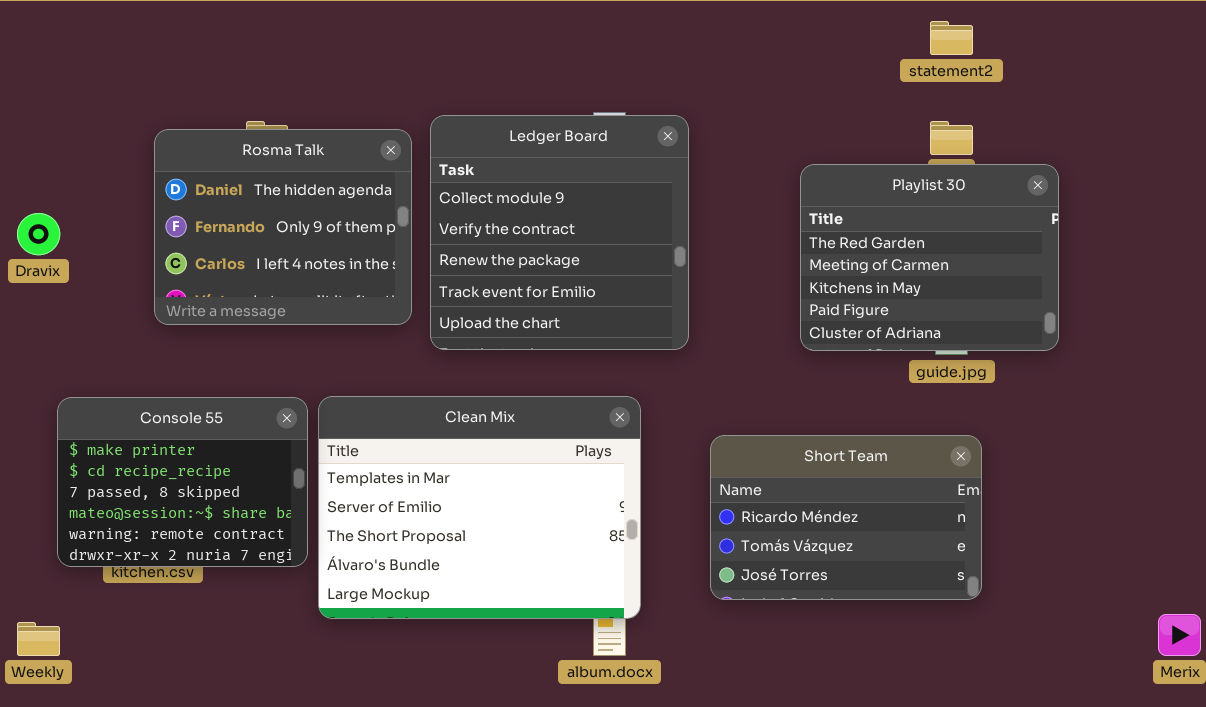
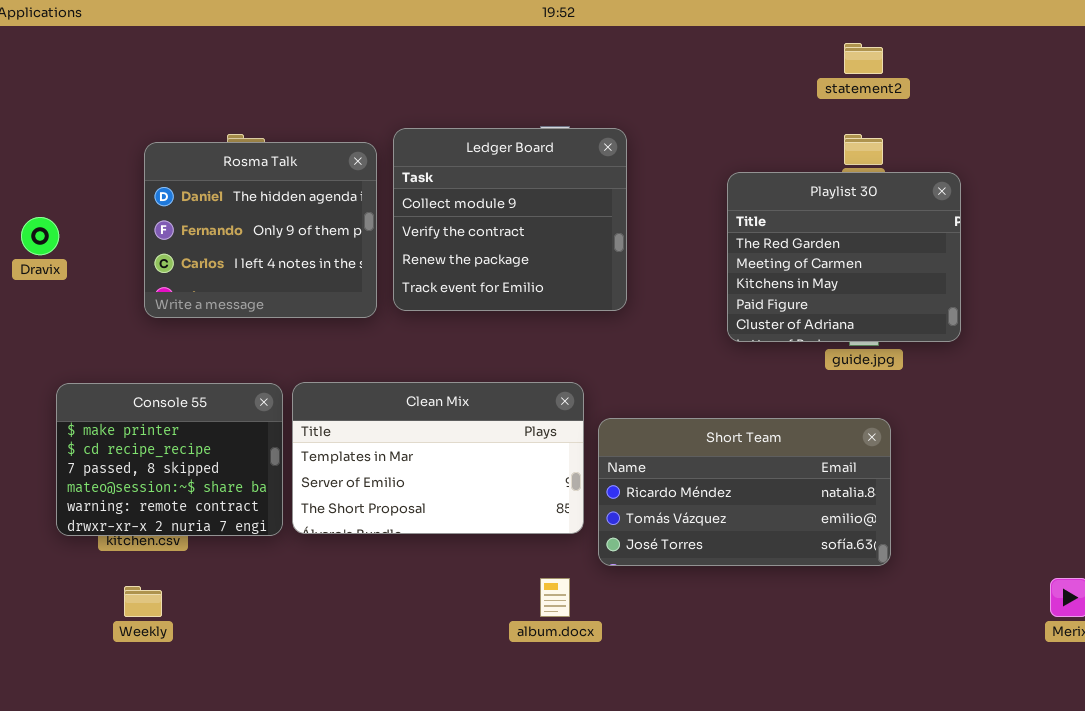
Ledger Board: [430,115,689,350] -> [393,128,627,311], resized
Clean Mix: [318,396,641,619] -> [292,382,584,534], resized
Short Team: [710,435,982,600] -> [598,418,891,566], resized
Weekly: [17,622,60,656] -> [124,586,162,617], moved

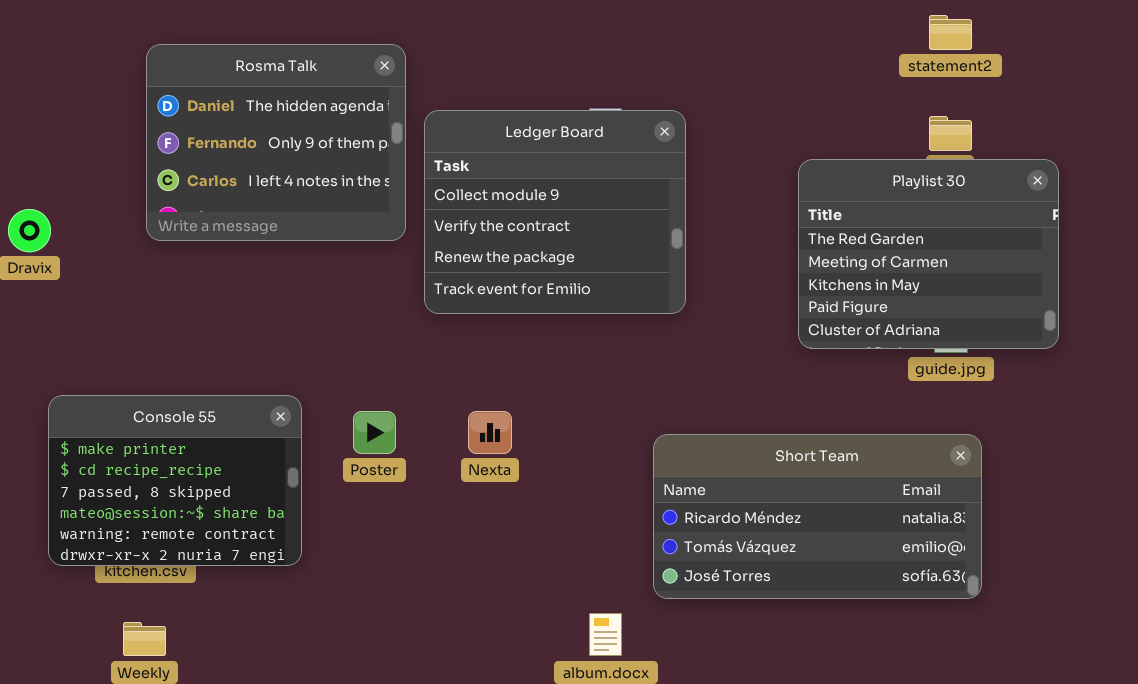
Rosma Talk: [144,142,377,318] -> [146,44,406,241], moved
Clean Mix: [292,382,584,534] -> none, closed

